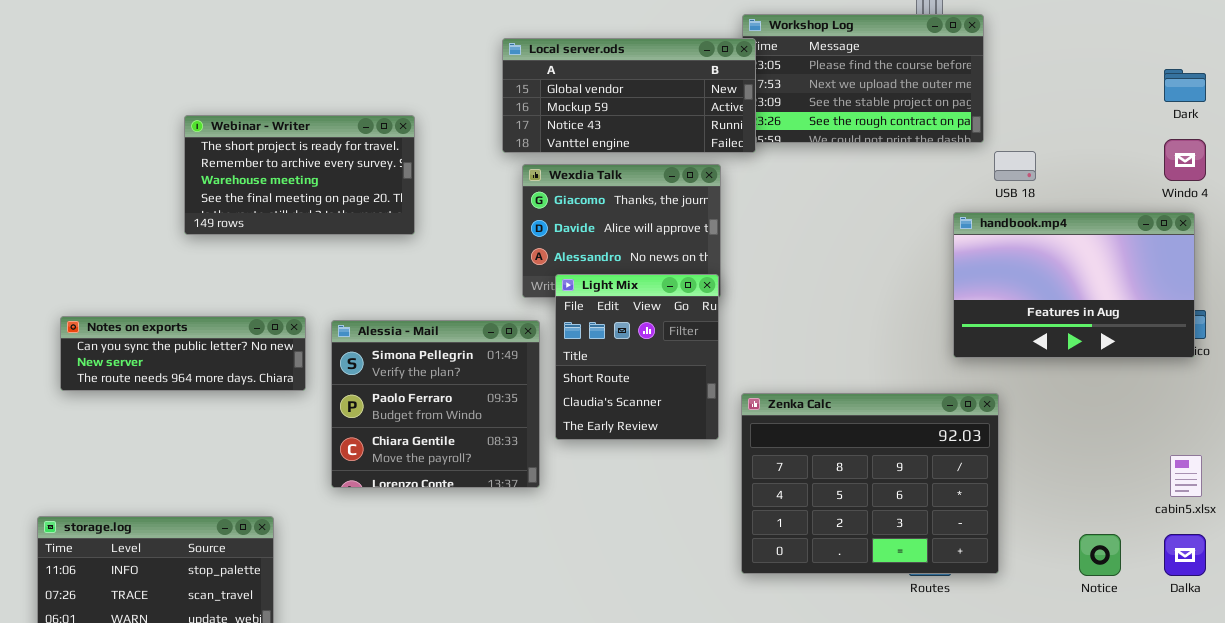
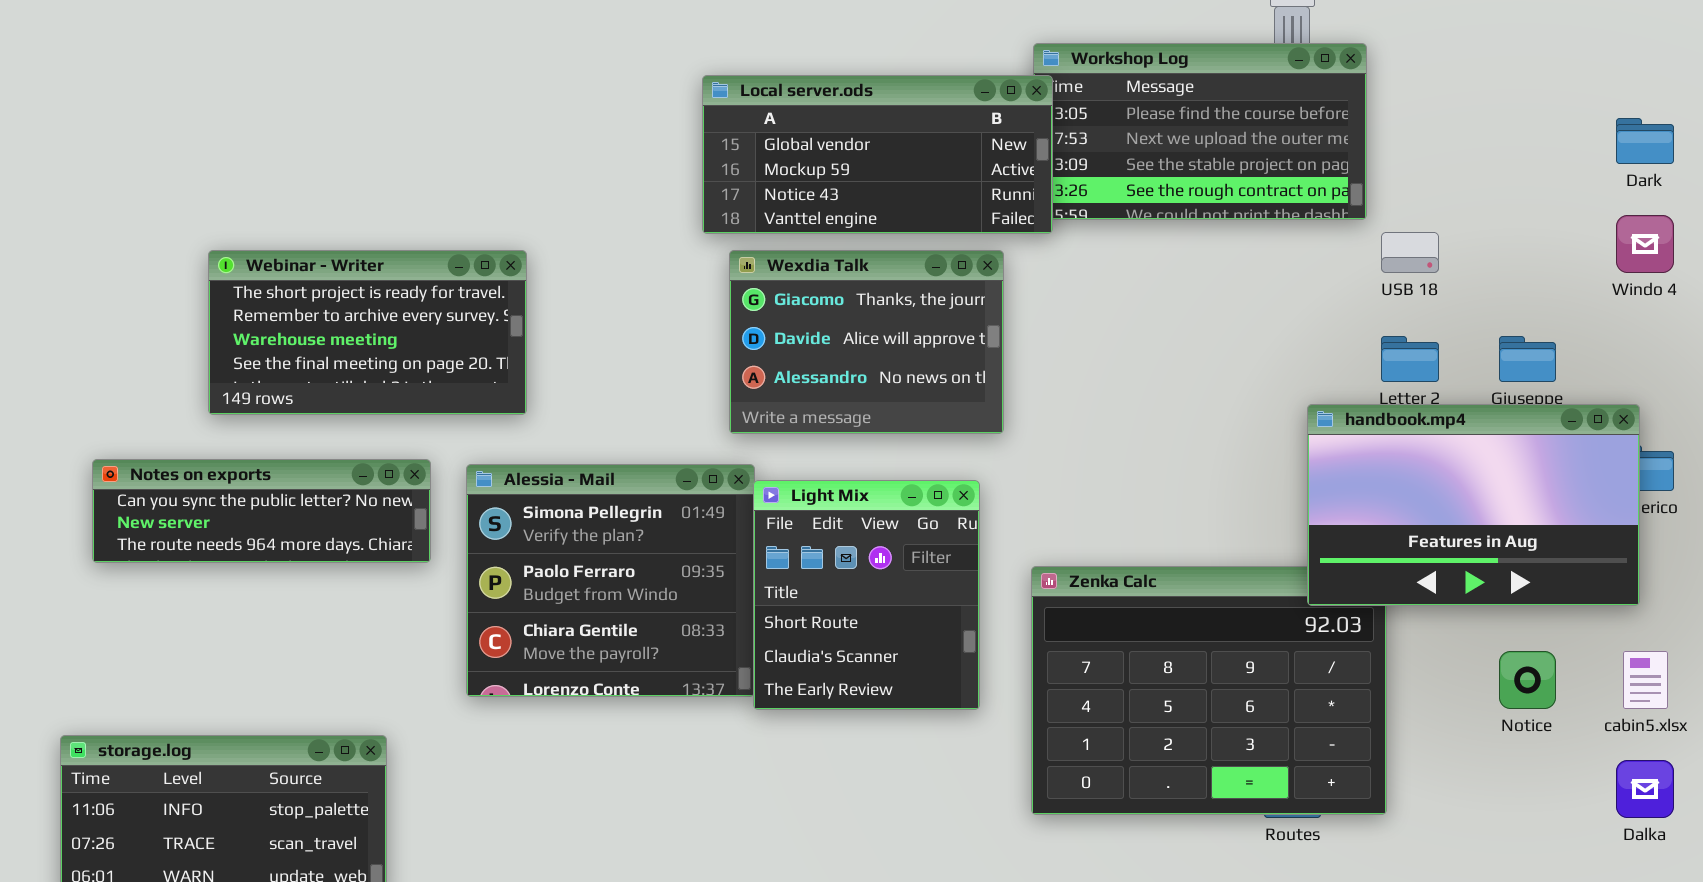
Webinar - Writer: [184,115,415,235] -> [208,250,527,415], moved
handbook.mp4: [953,212,1195,358] -> [1307,404,1640,606], moved
Light Mix: [555,274,719,440] -> [753,480,980,710], moved
Notice: [1079,534,1121,576] -> [1499,651,1556,709], moved

